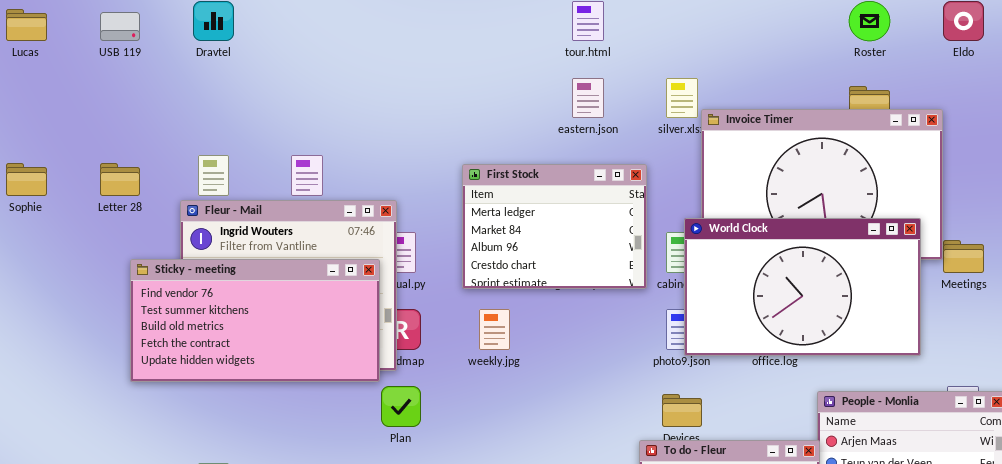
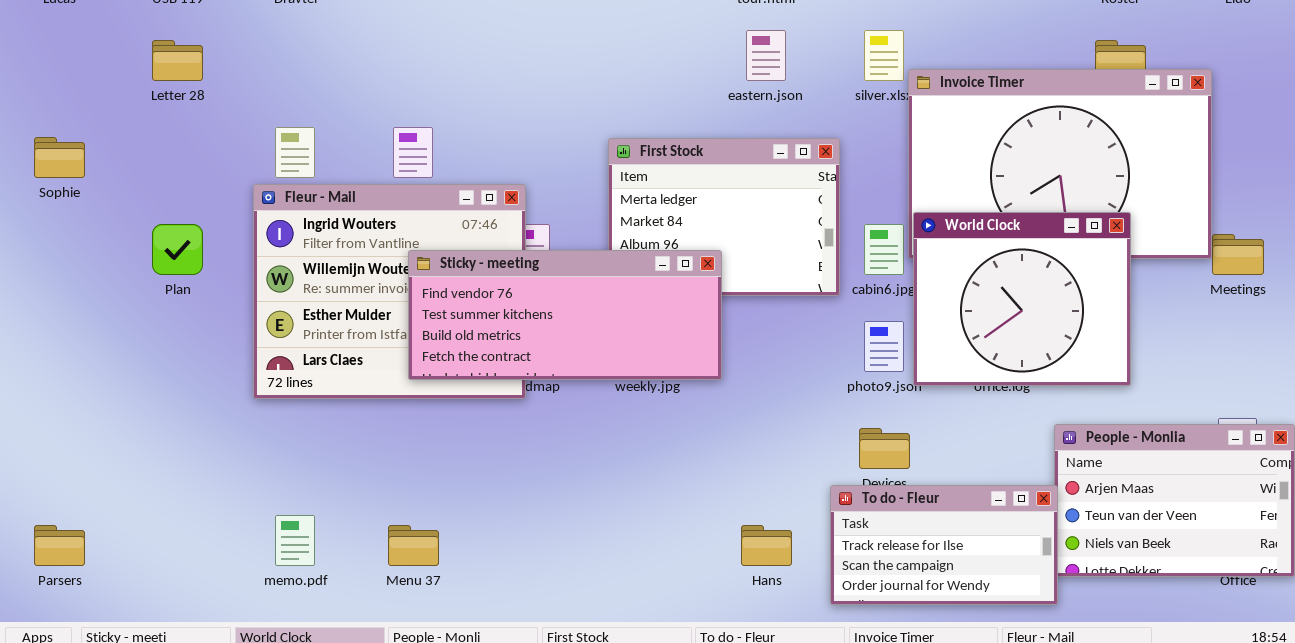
Letter 28: [100,163,140,196] -> [152,40,203,81], moved
World Clock: [684,218,921,356] -> [913,212,1131,386], moved, resized
Sticky - meeting: [130,259,380,382] -> [408,250,722,380], moved, resized
Plan: [381,386,421,427] -> [152,224,203,275], moved

